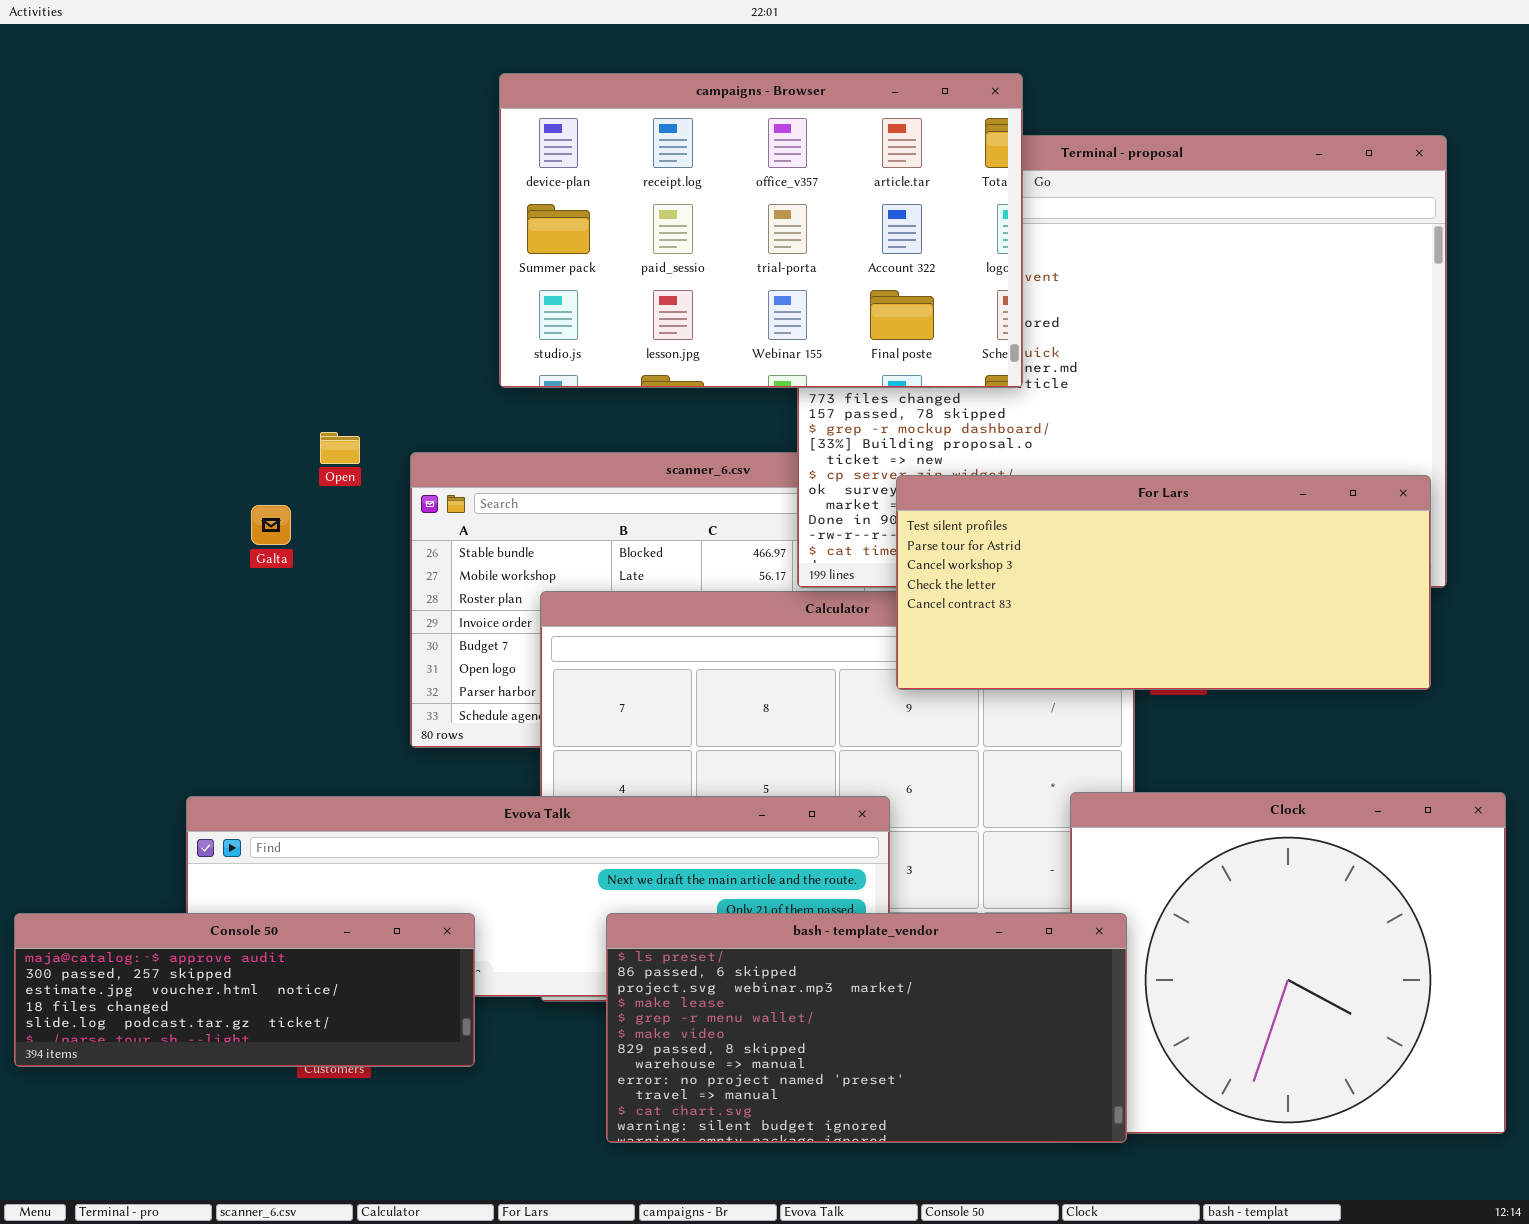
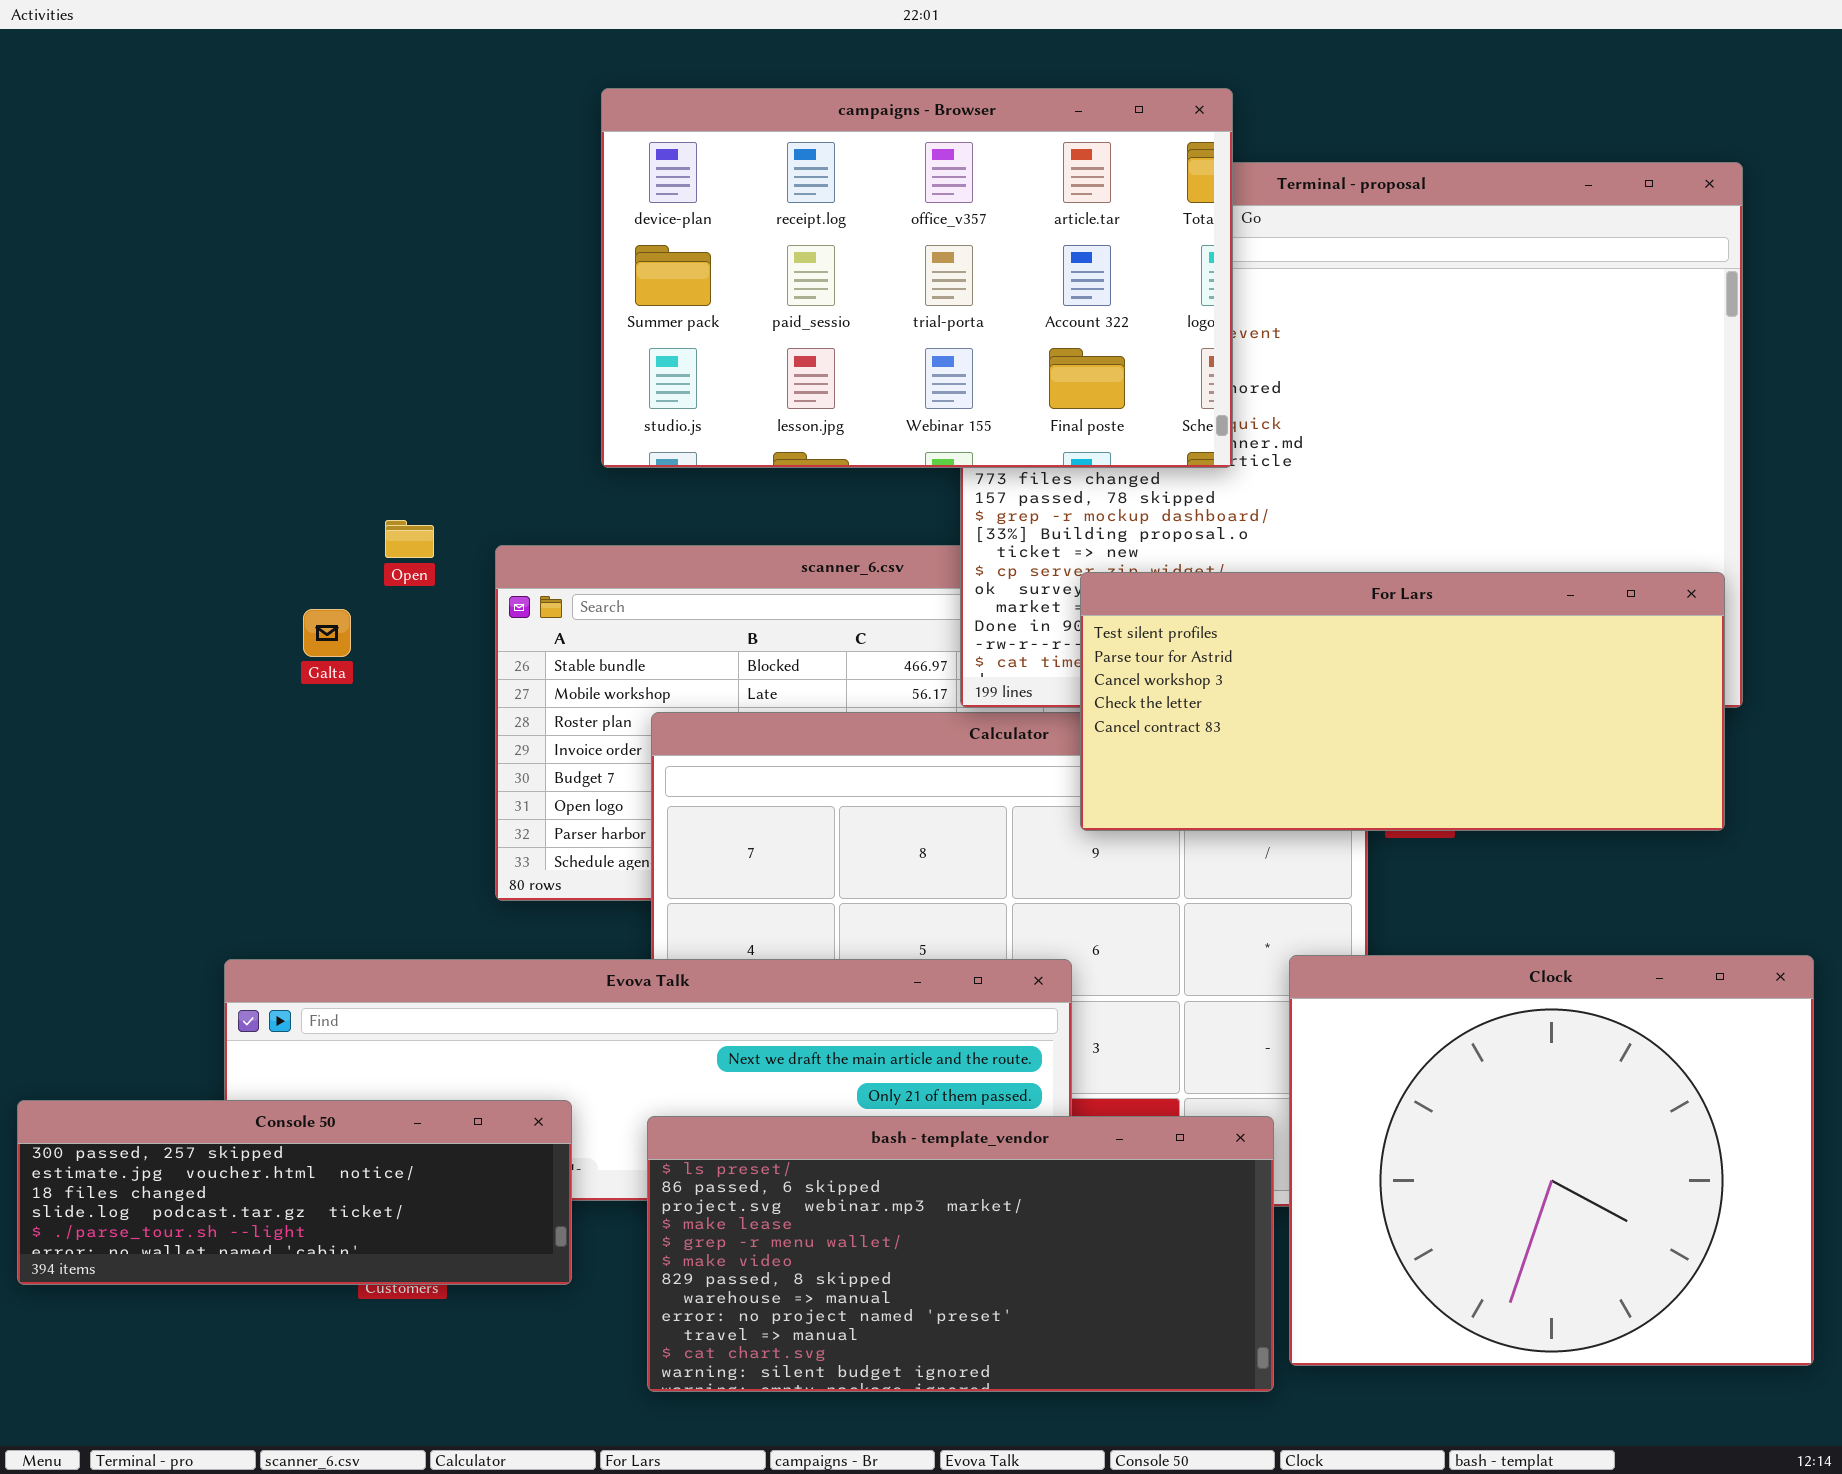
Console 50: [14,913,475,1067] -> [17,1100,572,1285], scrolled down 1 row
bash - template_vendor: [606,913,1127,1143] -> [647,1116,1274,1392], moved

